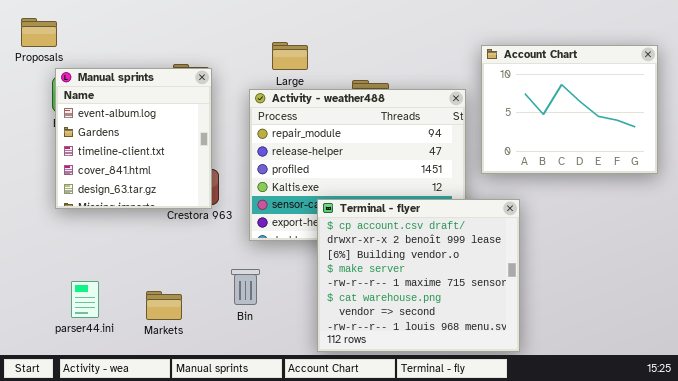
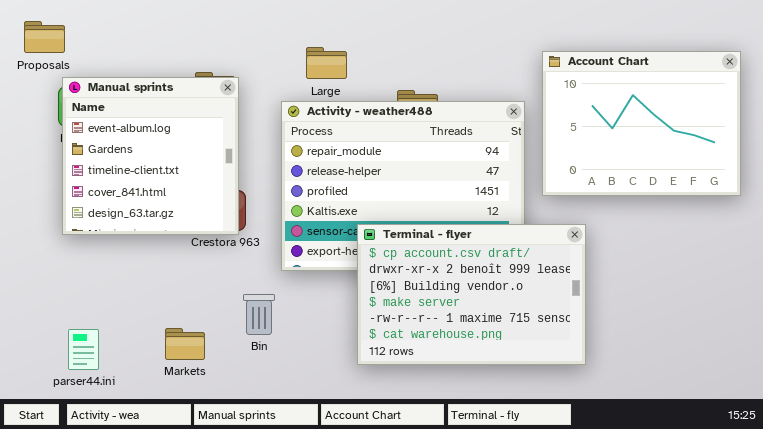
Terminal - flyer: [317,199,520,352] -> [357,224,586,365], resized
Bin: [231,269,260,305] -> [243,294,275,335], moved
parser44.ini: [71,281,99,318] -> [68,329,99,370], moved

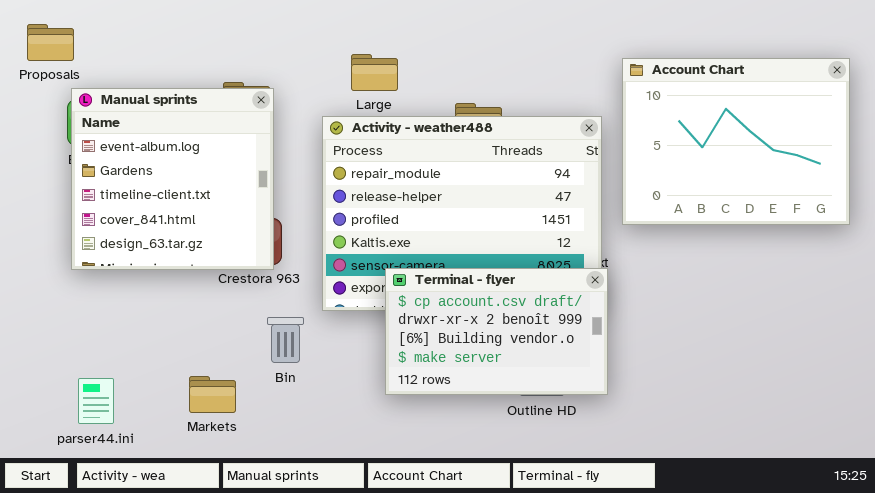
Terminal - flyer: [357,224,586,365] -> [385,268,608,395], moved, resized
Bin: [243,294,275,335] -> [267,317,304,363], moved

